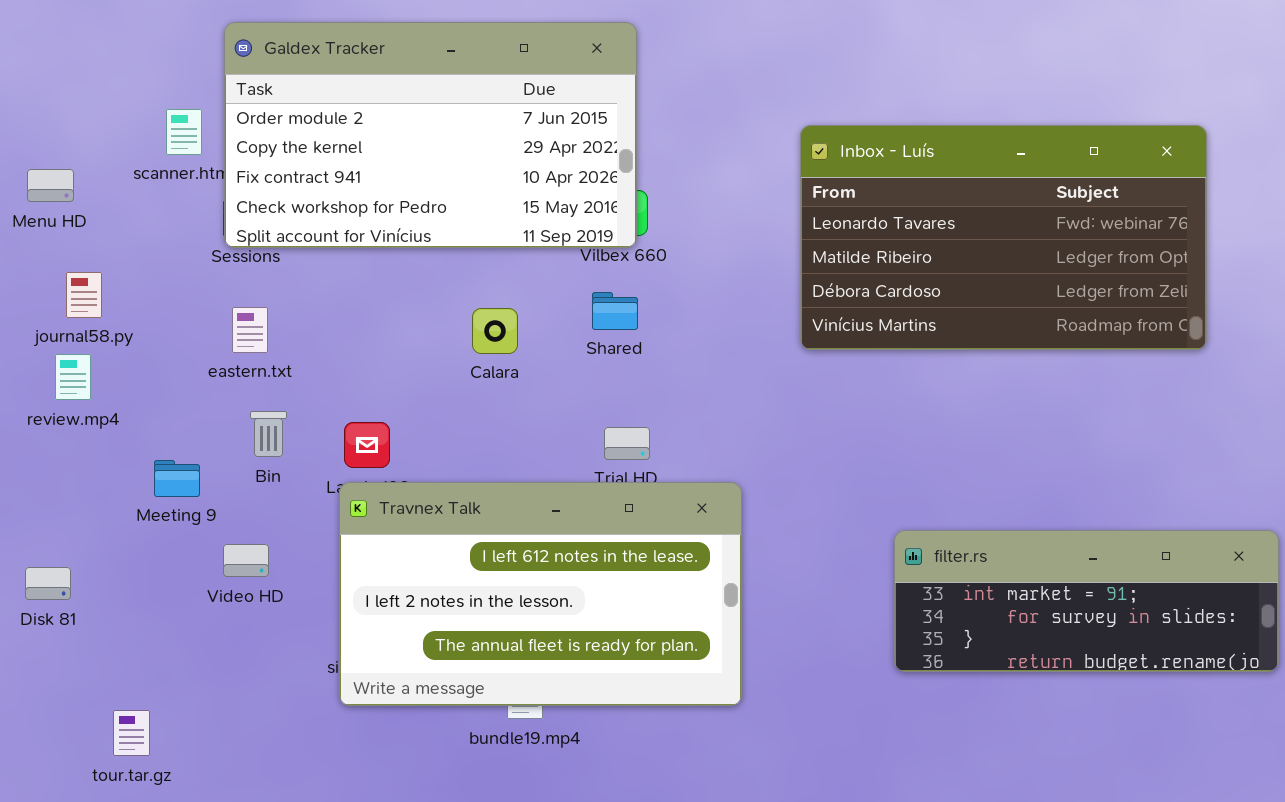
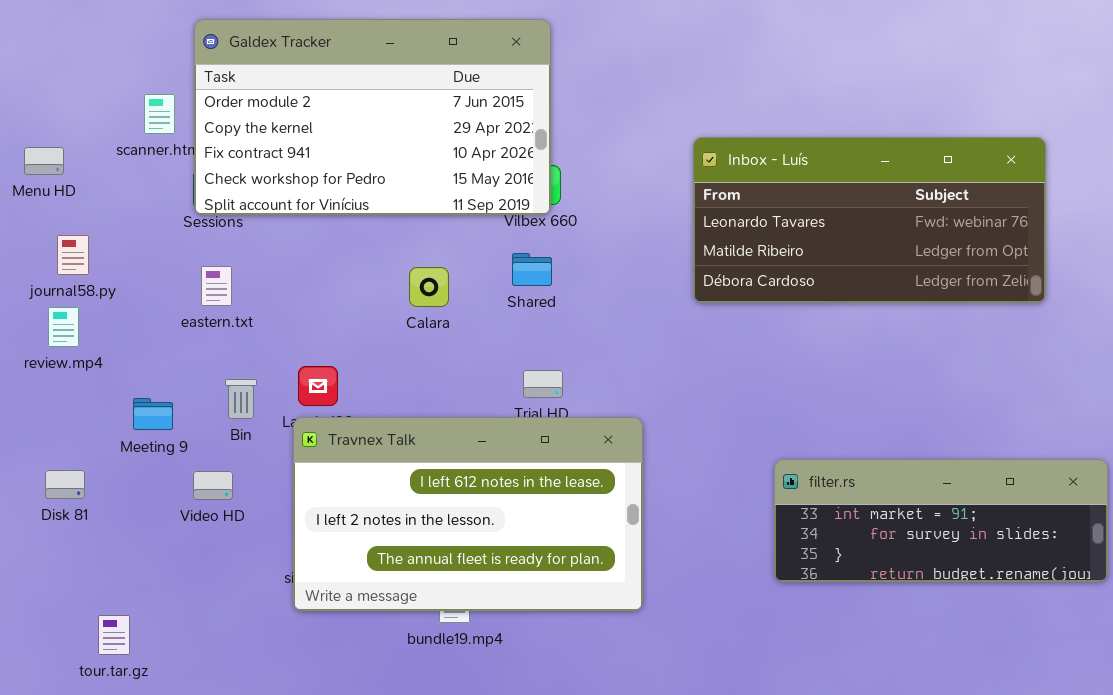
Inbox - Luís: [800,125,1207,350] -> [693,137,1046,303], resized
Bin: [250,411,287,457] -> [225,379,257,419], moved
Disk 81: [25,567,71,600] -> [45,470,85,499], moved

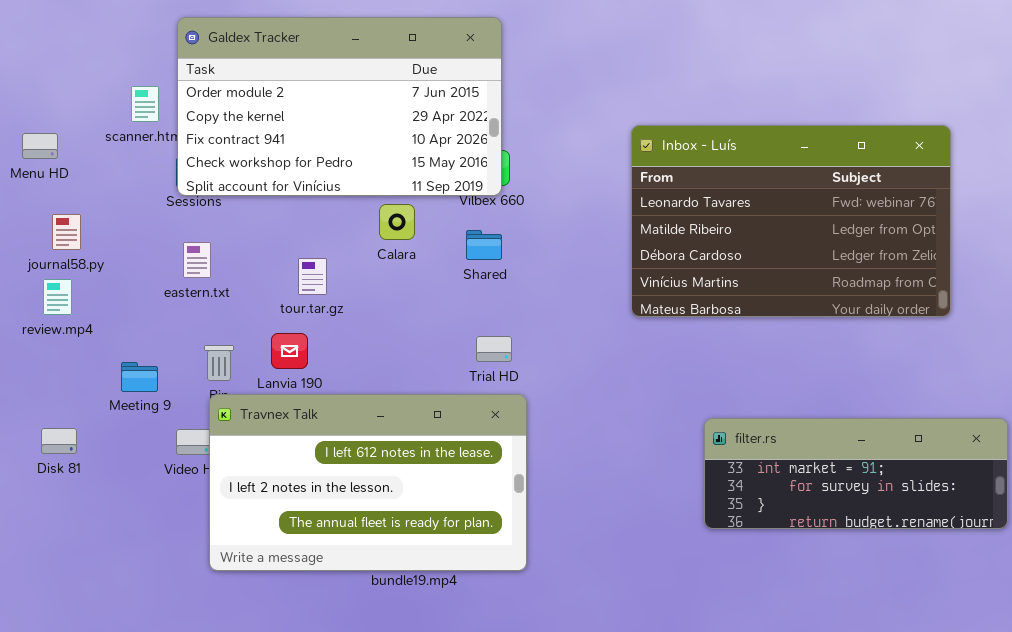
Inbox - Luís: [693,137,1046,303] -> [631,125,951,317], resized
Calara: [409,267,449,307] -> [379,204,415,240], moved
Travnex Talk: [293,417,643,611] -> [209,394,527,571], moved
tour.tar.gz: [98,615,130,655] -> [298,258,327,295], moved

